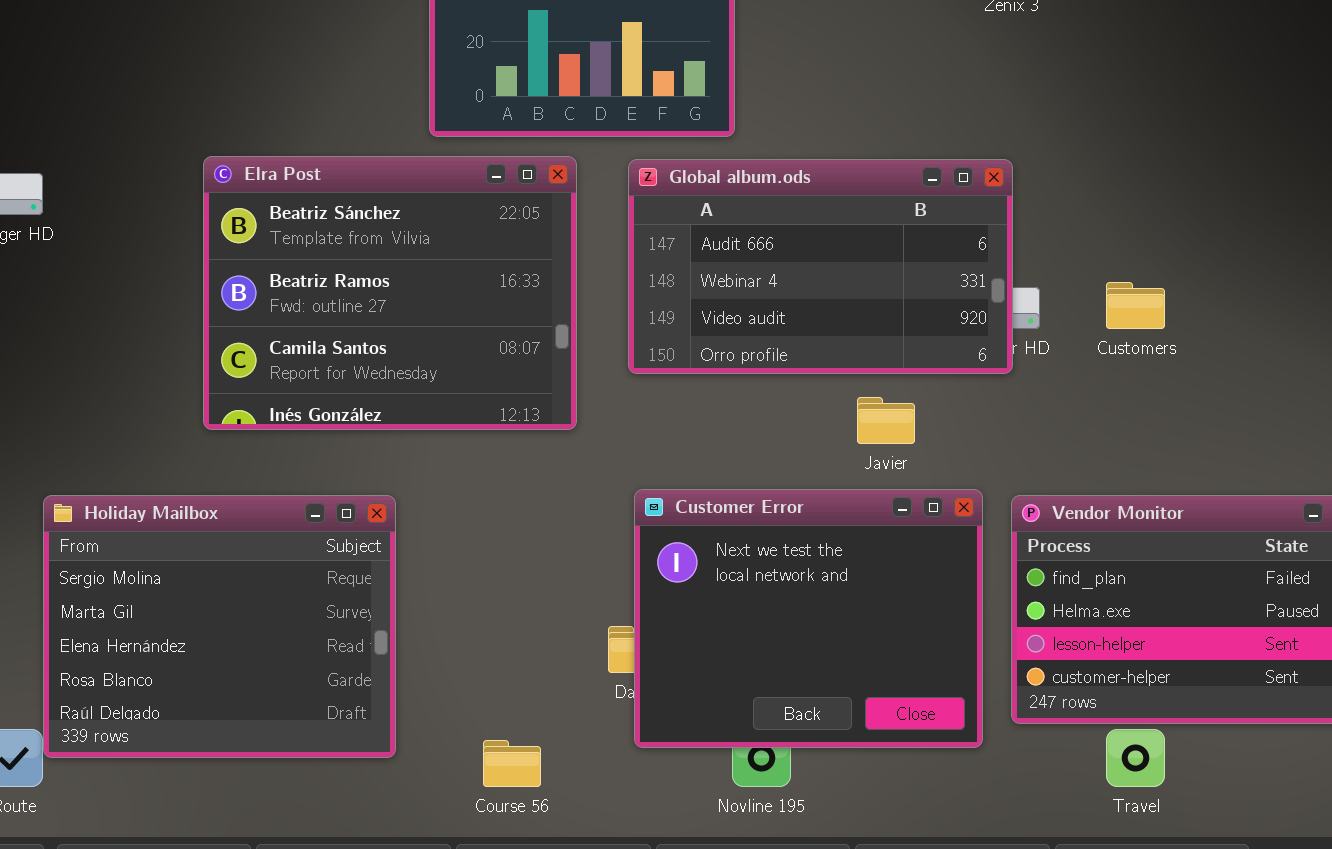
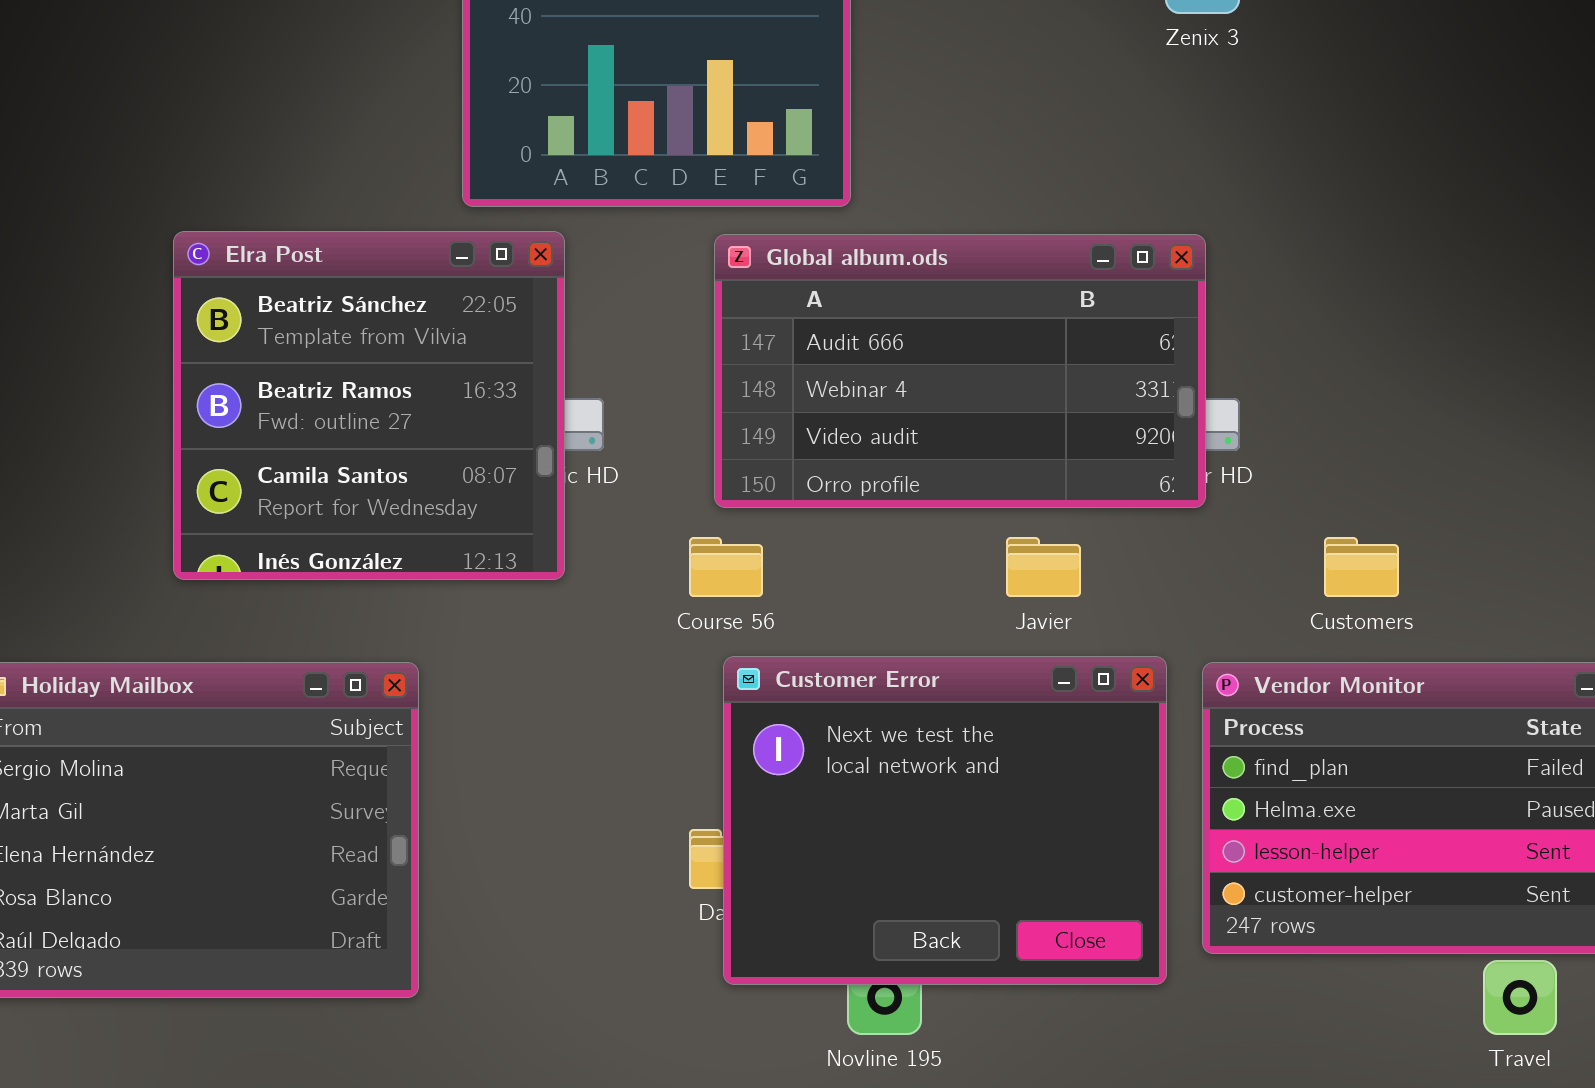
Elra Post: [203,156,577,430] -> [173,231,565,580], resized
Customers: [1106,282,1165,329] -> [1324,537,1399,597], moved
Travel: [1106,729,1165,787] -> [1483,960,1557,1035], moved
Course 56: [483,740,541,787] -> [689,537,763,597], moved

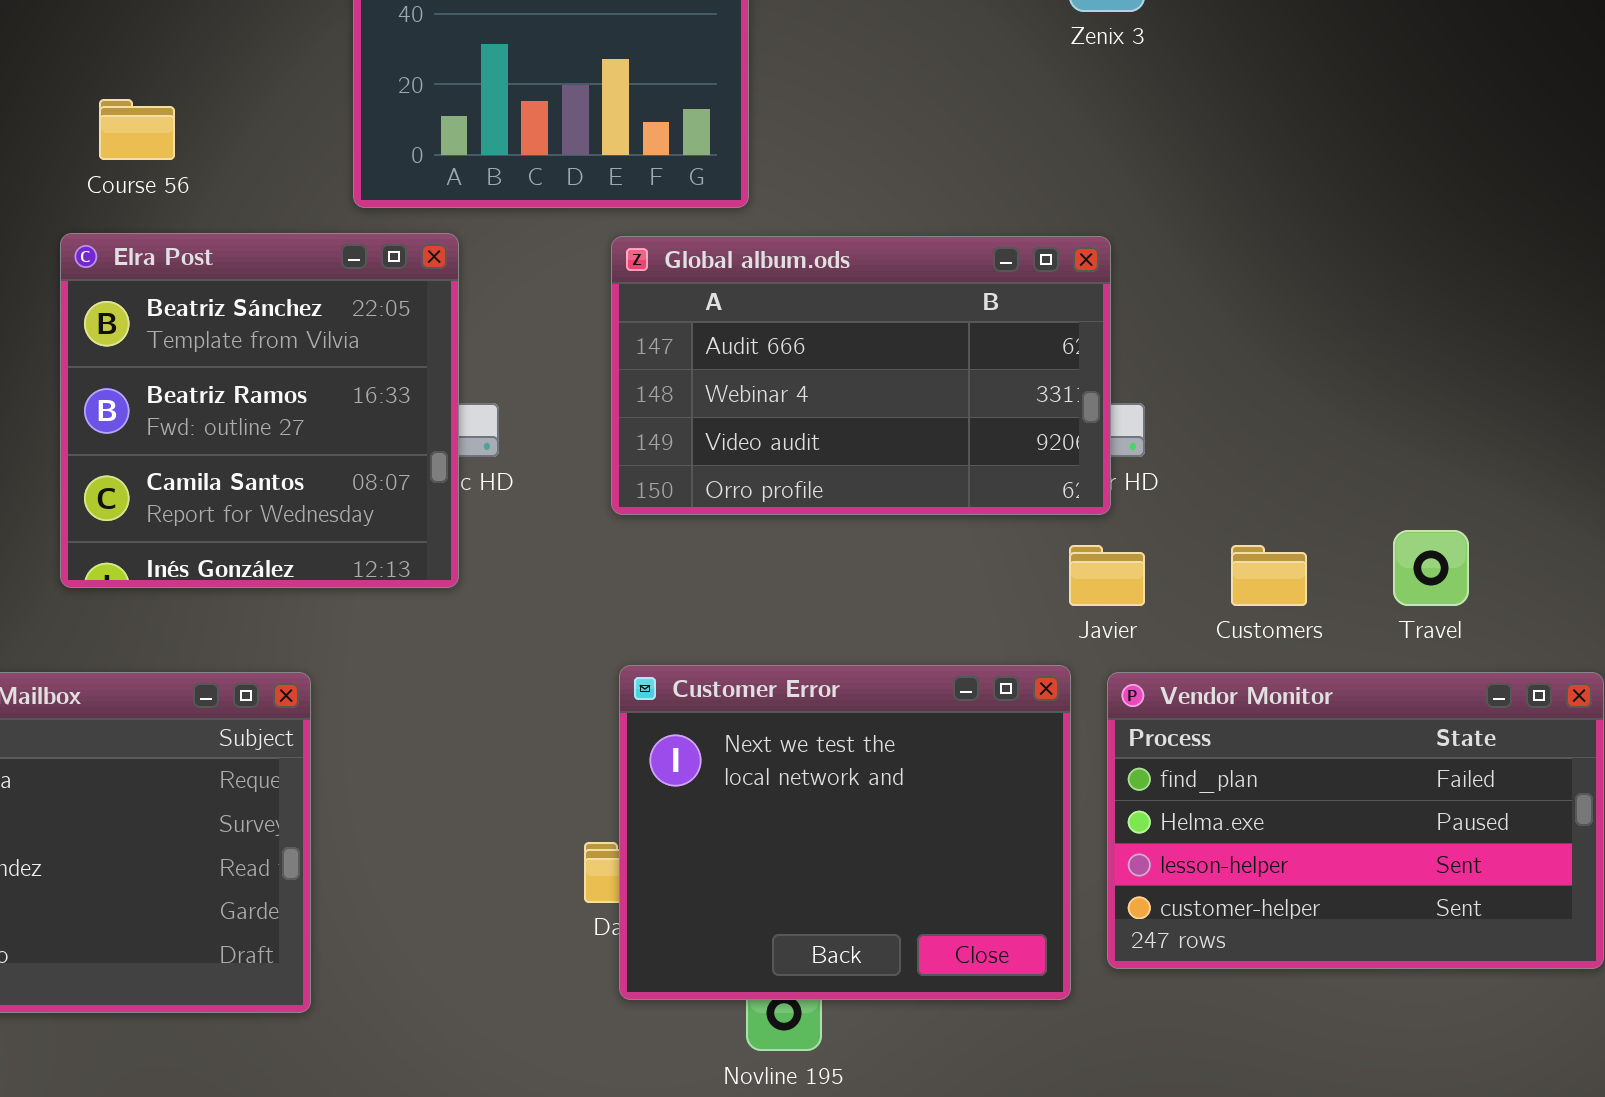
Course 56: [689,537,763,597] -> [99,99,175,160], moved
Javier: [1006,537,1081,597] -> [1069,545,1145,606], moved
Travel: [1483,960,1557,1035] -> [1393,530,1469,606], moved

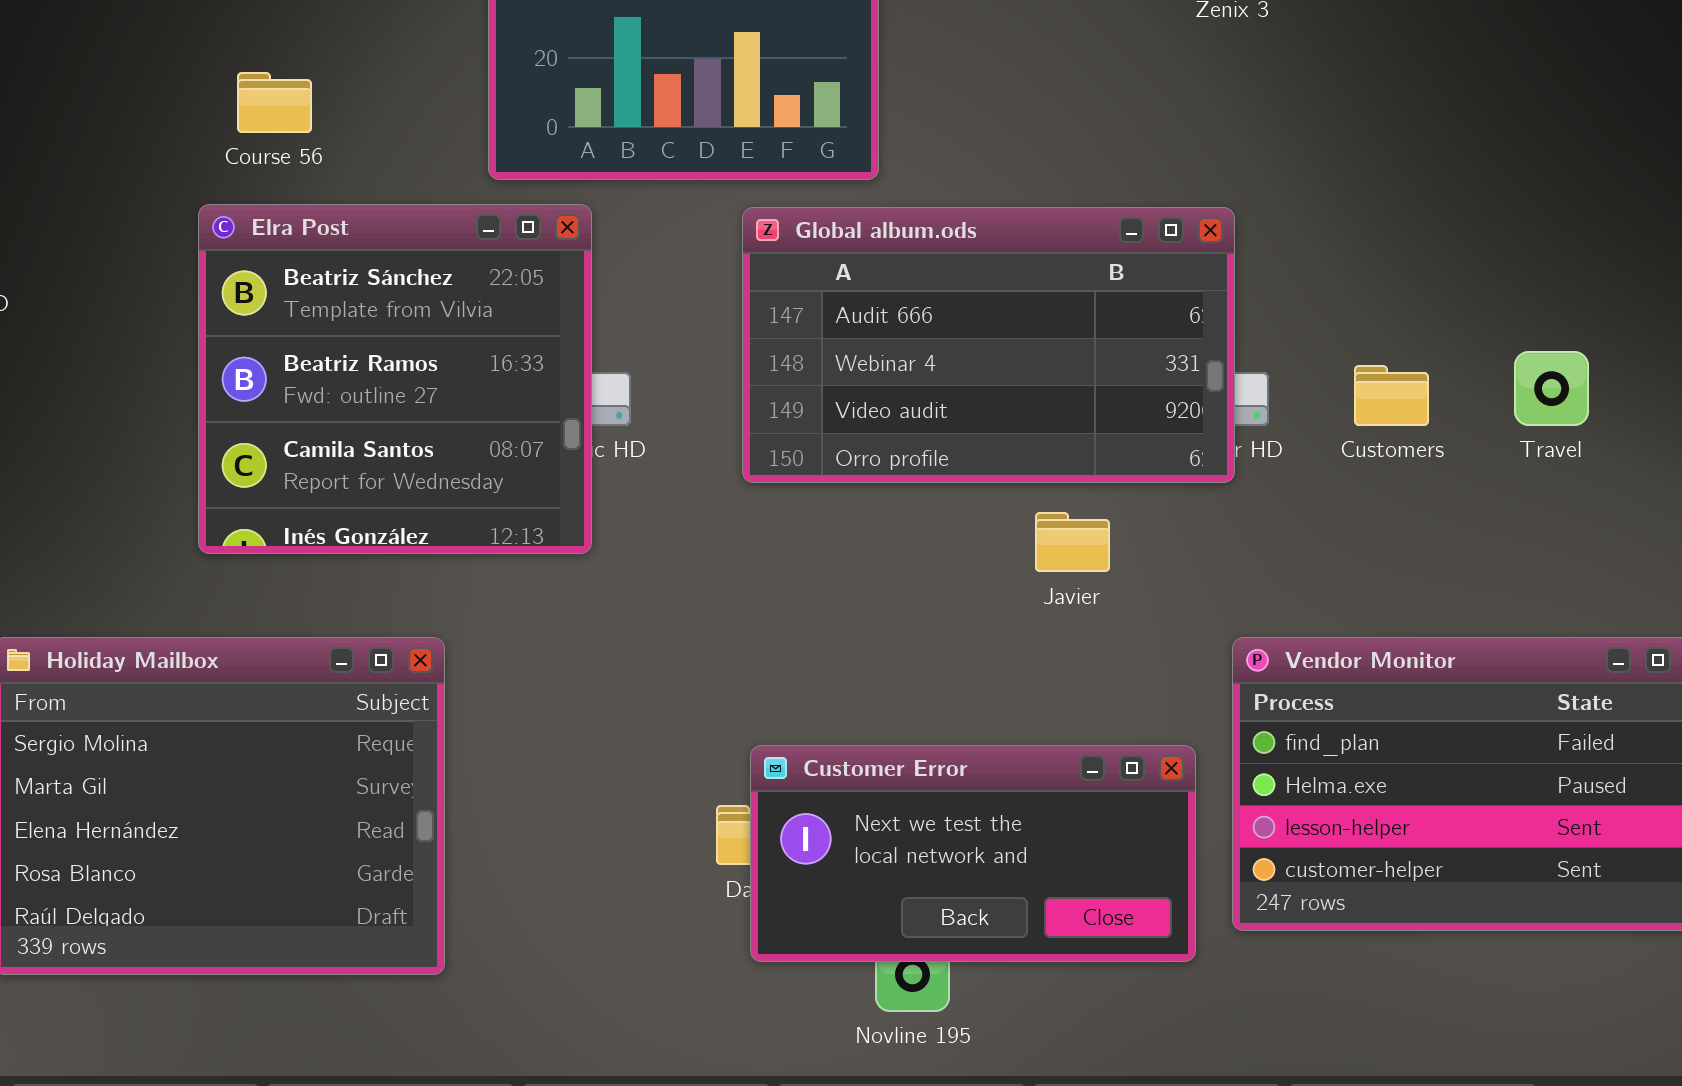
Travel: [1393,530,1469,606] -> [1514,351,1589,426], moved
Javier: [1069,545,1145,606] -> [1035,512,1110,572], moved
Customers: [1231,545,1307,606] -> [1354,365,1429,426], moved
Customer Error: [619,665,1071,1000] -> [750,745,1196,962], resized

